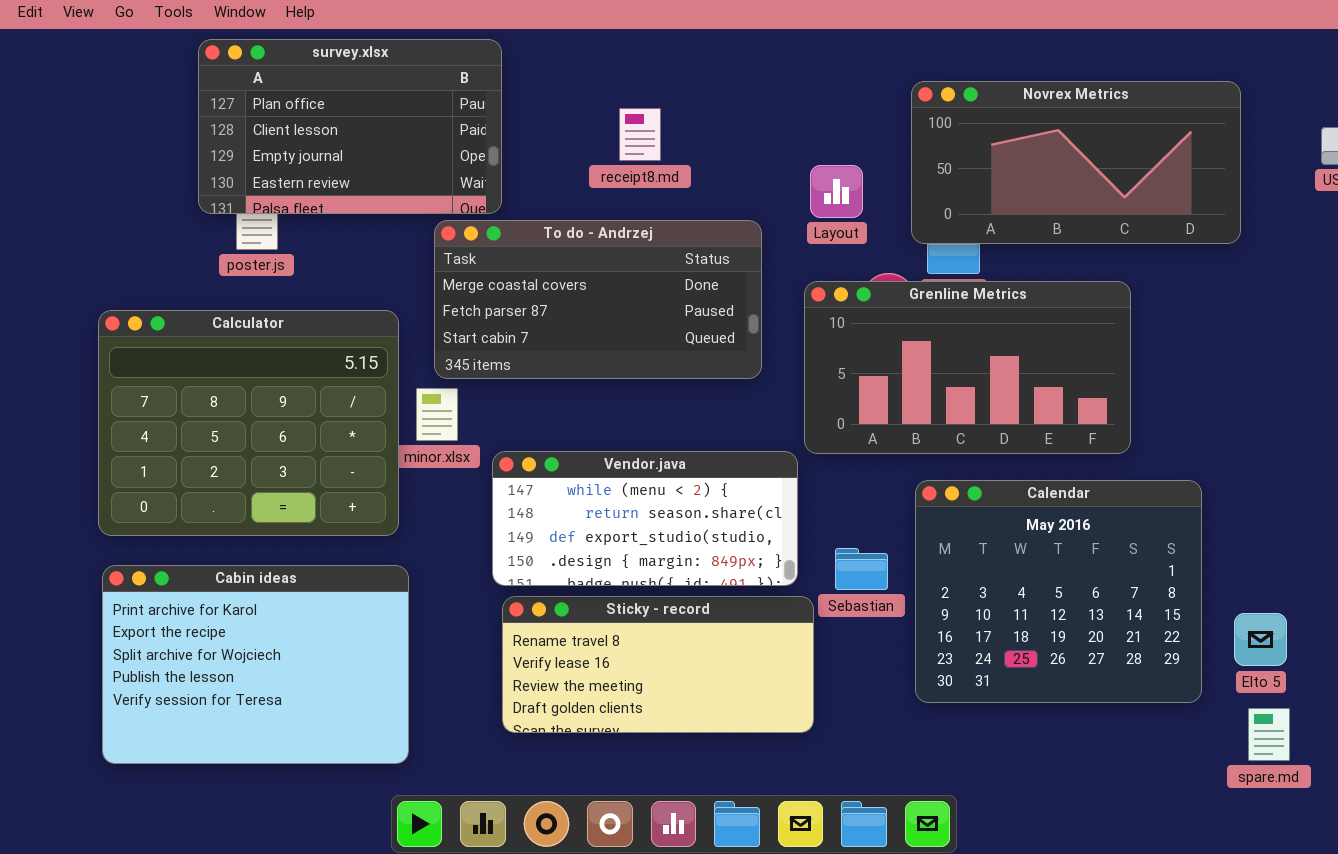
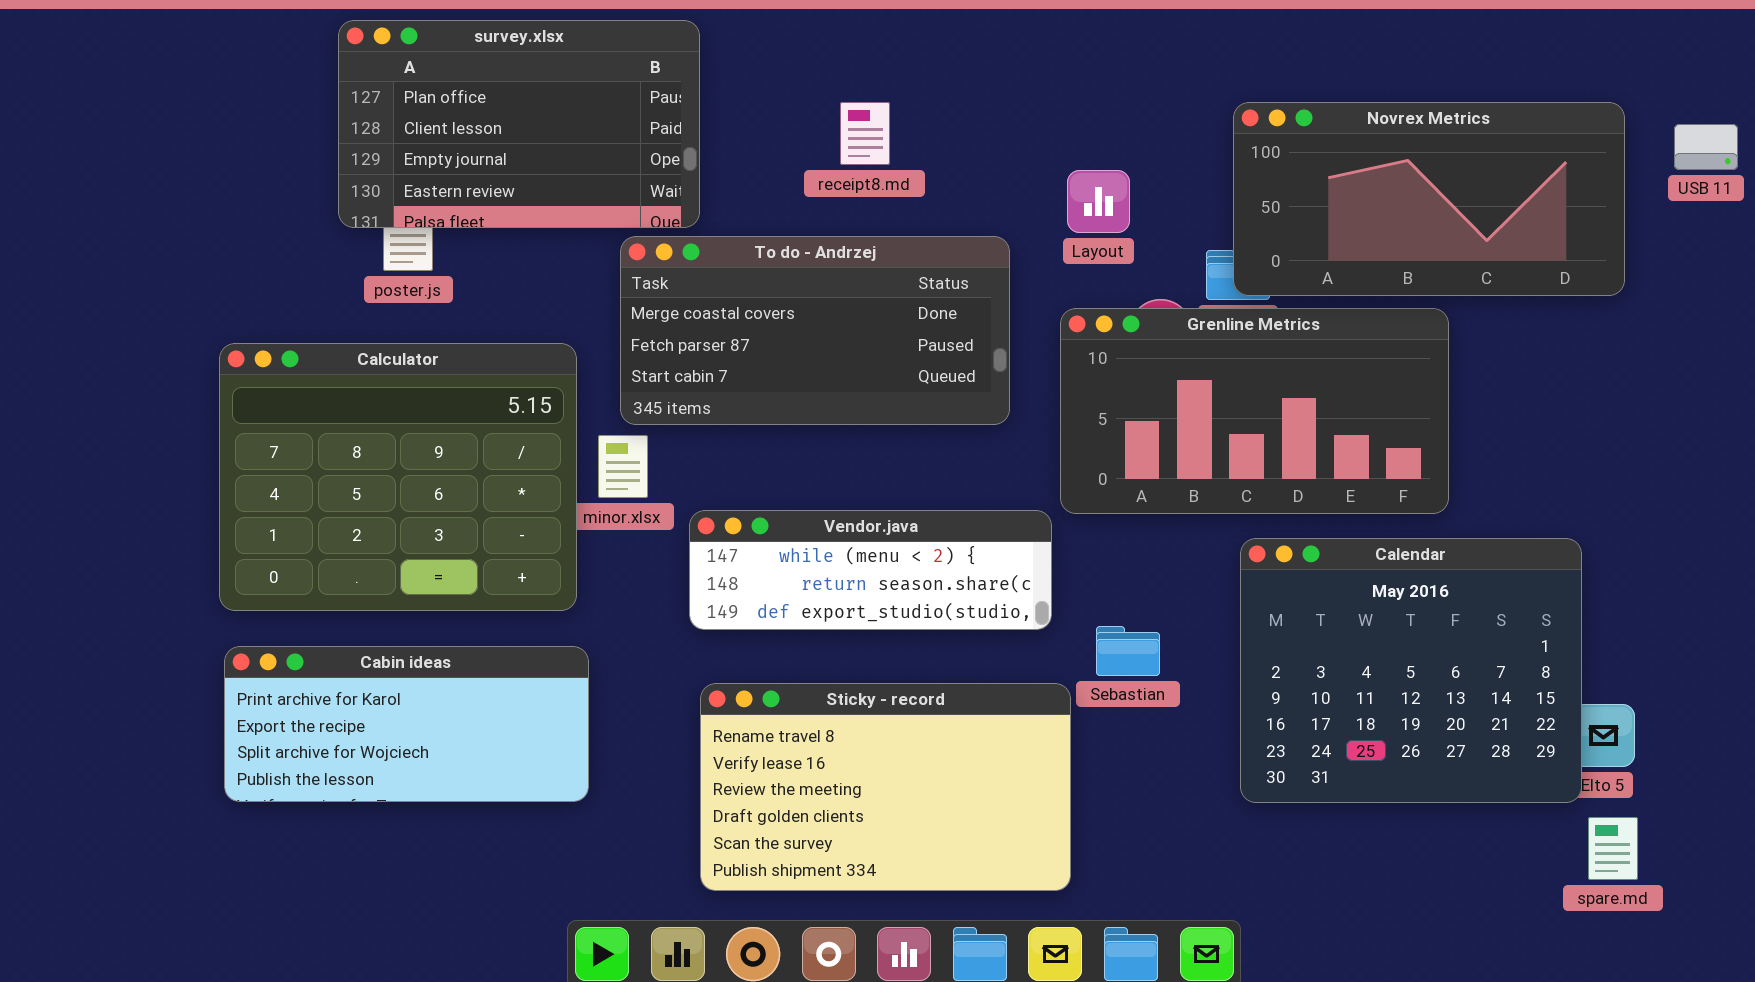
Novrex Metrics: [911,81,1241,244] -> [1233,102,1625,296], moved
Vendor.java: [492,451,798,586] -> [689,510,1052,630], resized
Calendar: [915,480,1202,703] -> [1240,538,1582,803], moved
Cabin ideas: [102,565,409,764] -> [224,646,589,802], resized
Sticky - record: [502,596,814,733] -> [700,683,1071,891], resized

